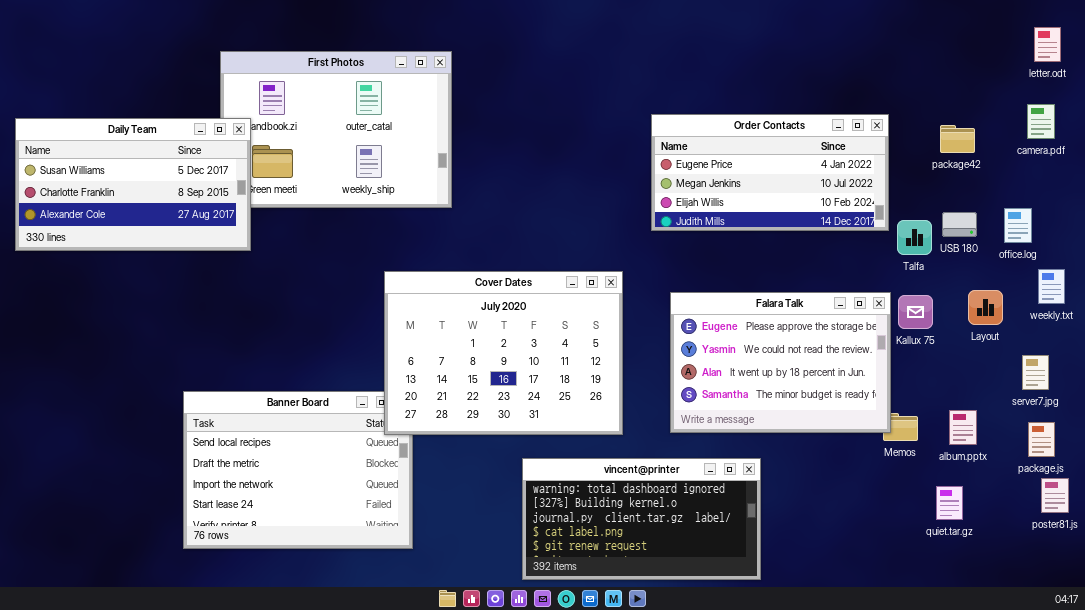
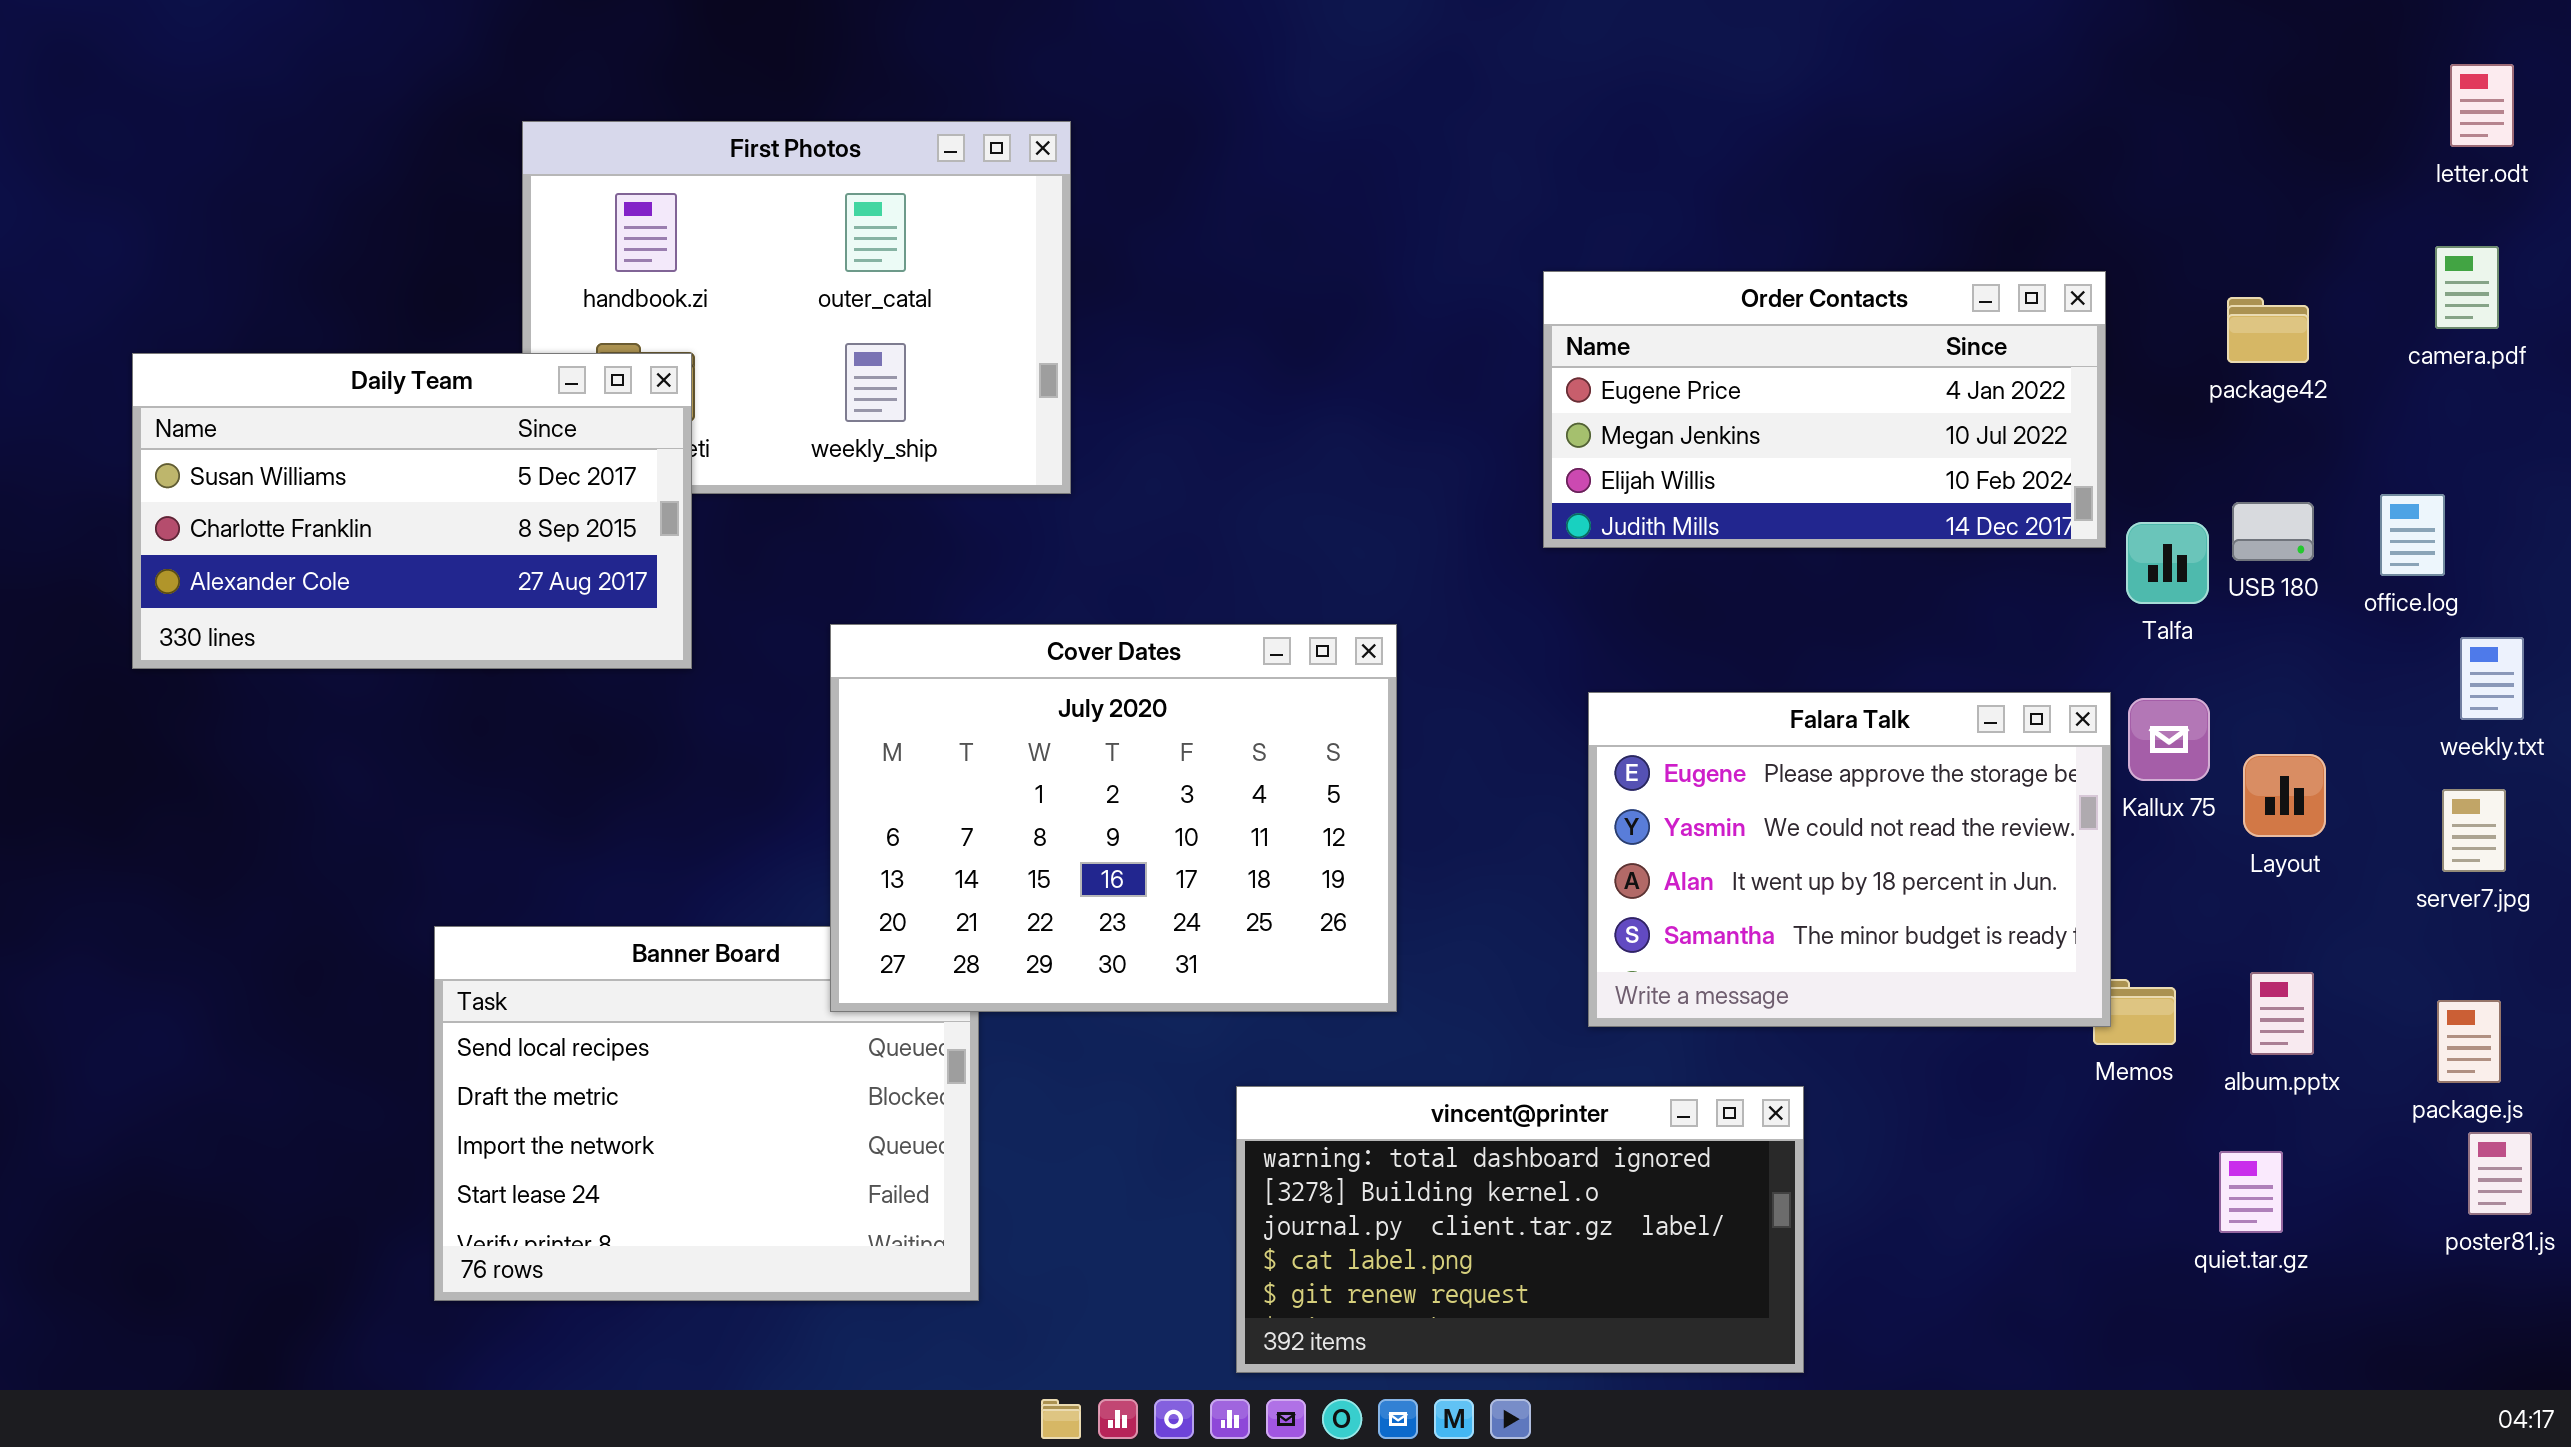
Daily Team: [15,118,251,251] -> [132,353,692,669], moved
Cover Dates: [384,271,623,435] -> [830,624,1397,1012], moved
Layout: [968,290,1003,325] -> [2243,754,2326,837], moved
server7.jpg: [1022,355,1049,390] -> [2442,789,2506,872], moved

